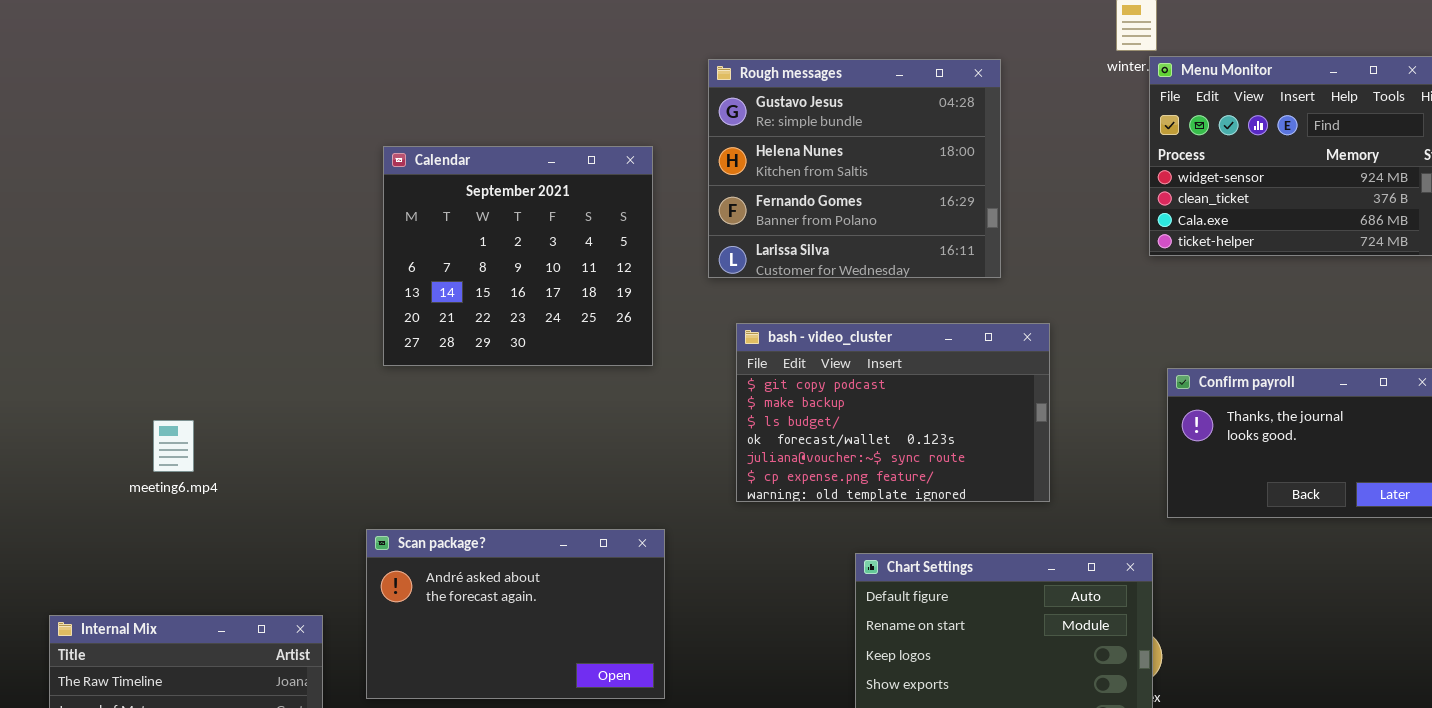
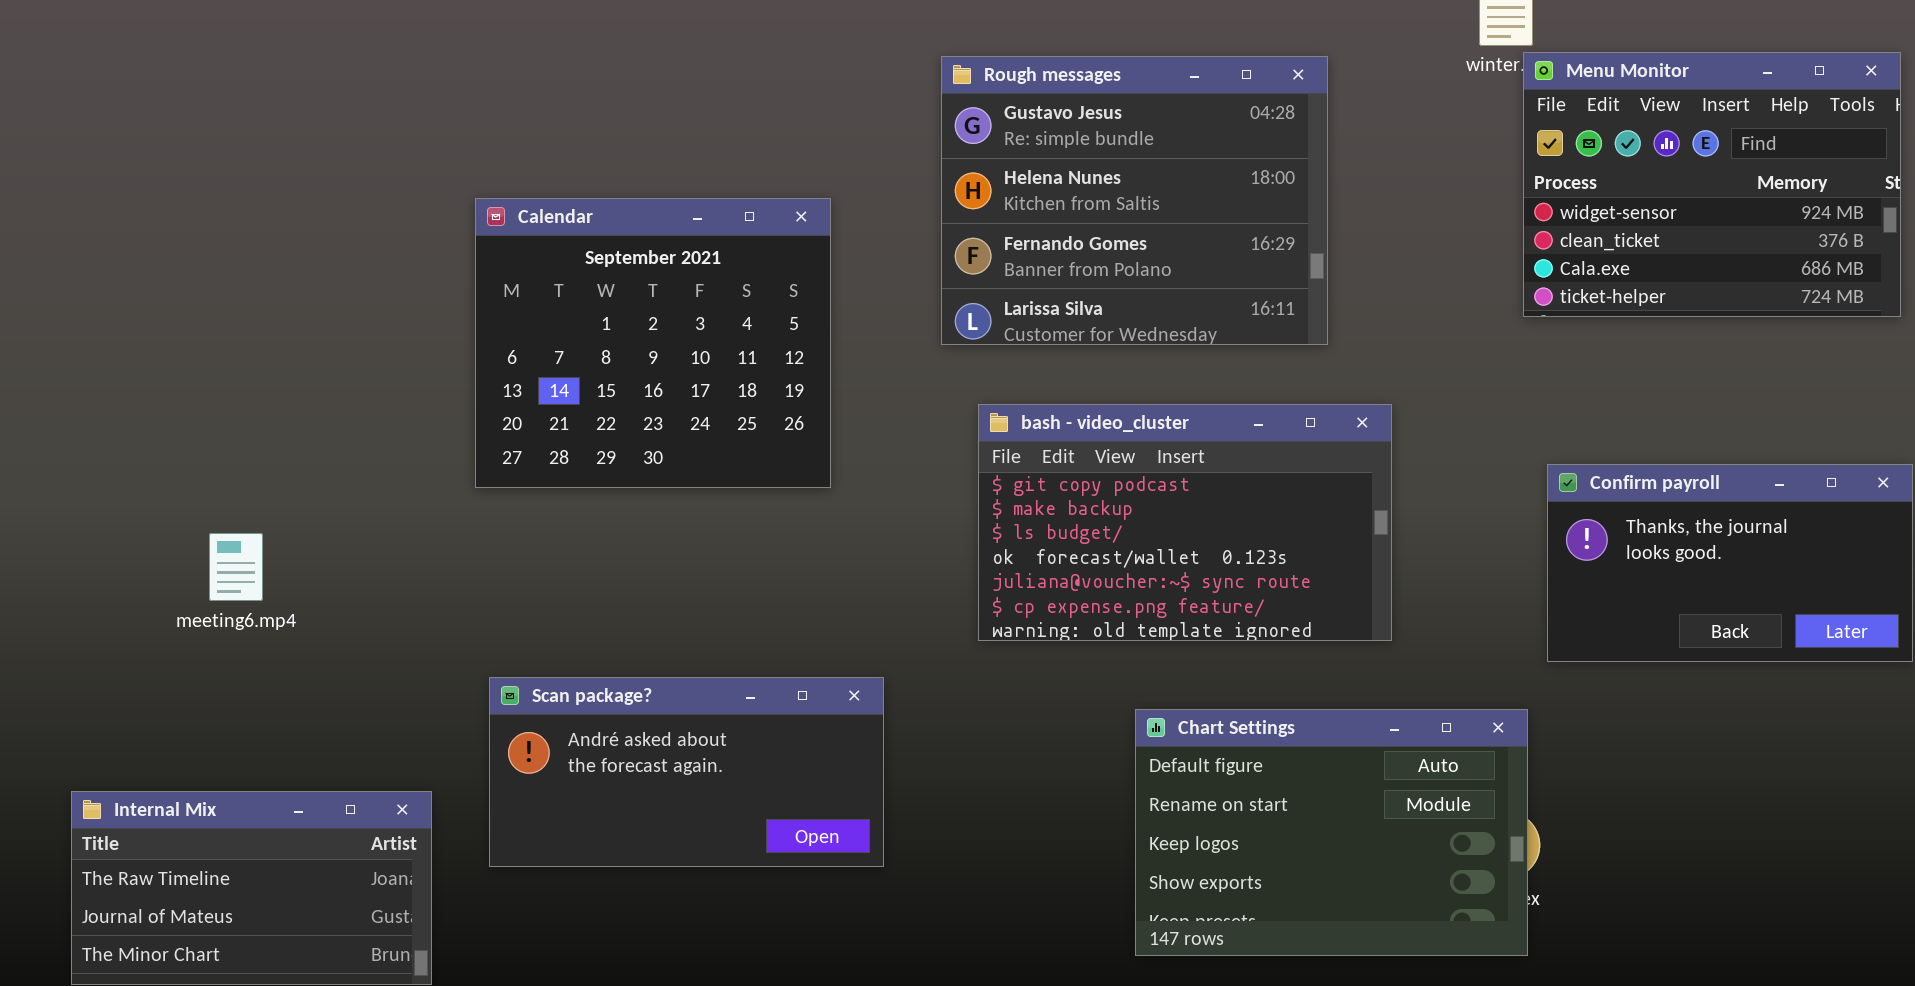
Calendar: [383,146,653,366] -> [475,198,831,488], moved
Scan package?: [366,529,665,699] -> [489,677,884,867], resized

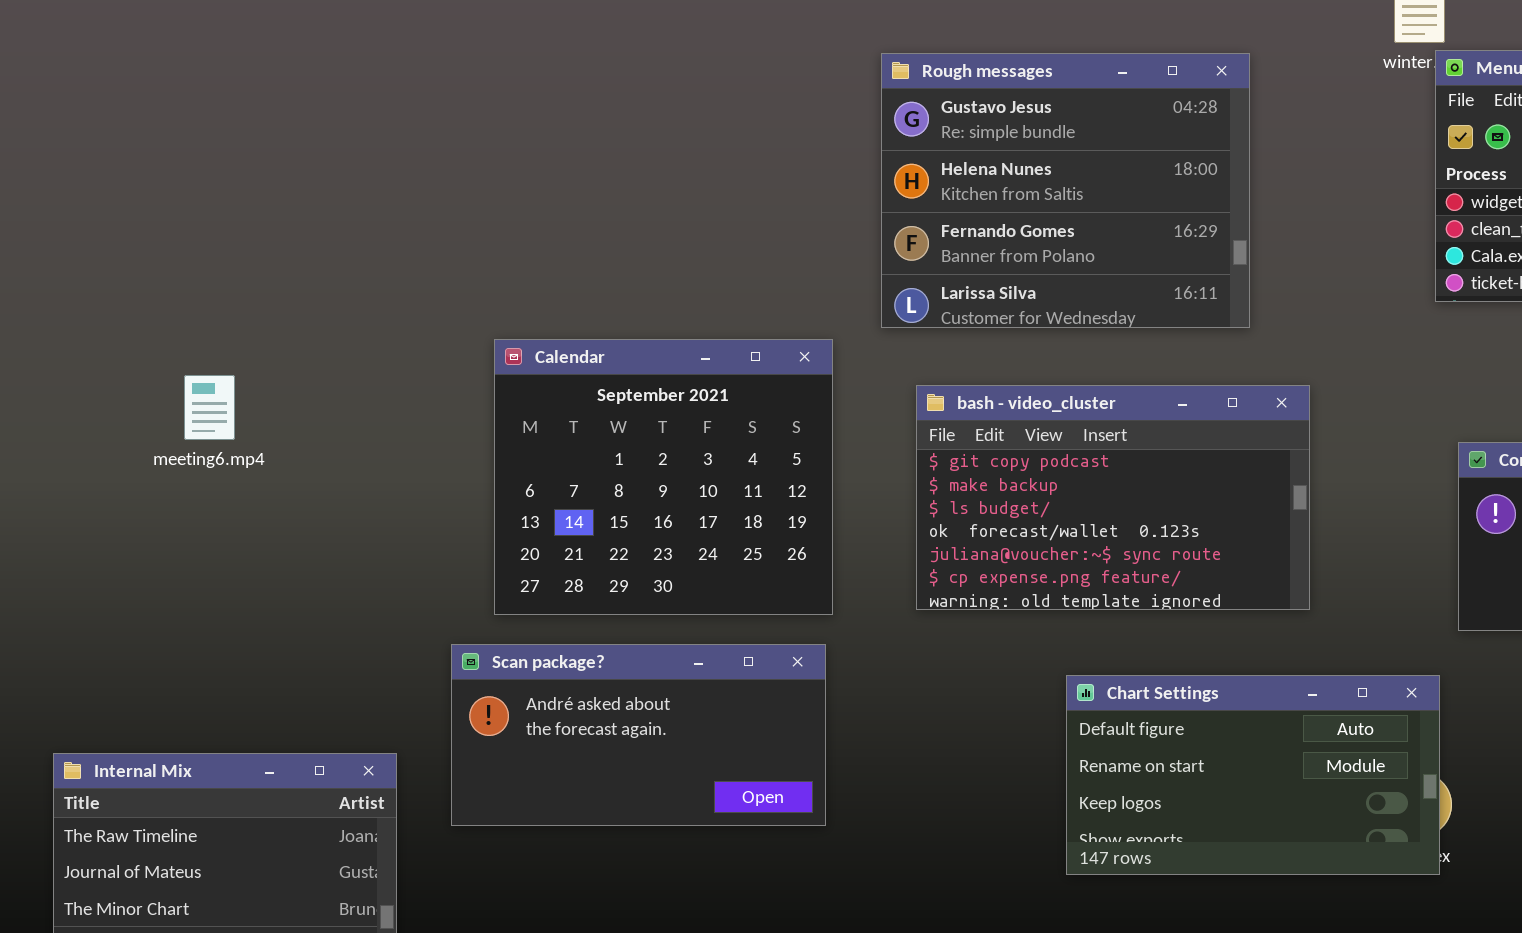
Calendar: [475,198,831,488] -> [494,339,833,615], moved
meeting6.mp4: [209,533,263,601] -> [184,375,235,440], moved
Chart Settings: [1135,709,1528,956] -> [1066,675,1440,875], resized

